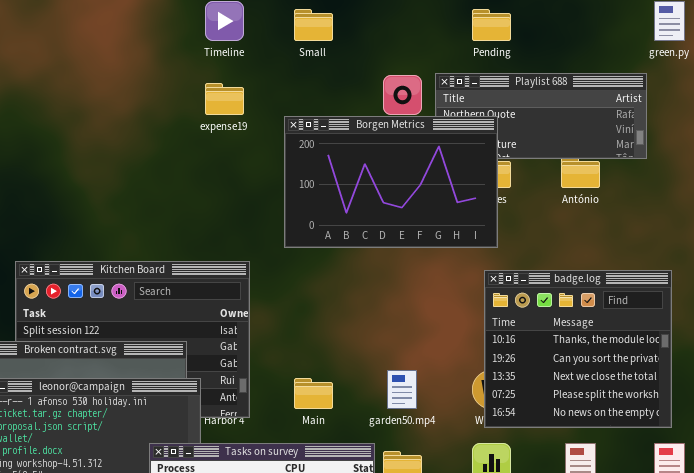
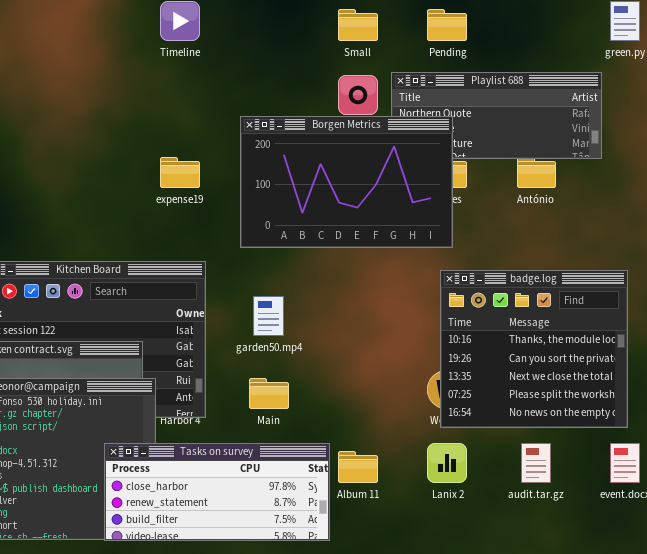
Small: [294,9,333,41] -> [338,9,378,41], moved
expense19: [205,83,244,115] -> [160,157,200,188], moved
garden50.mp4: [387,370,417,409] -> [253,296,284,336], moved

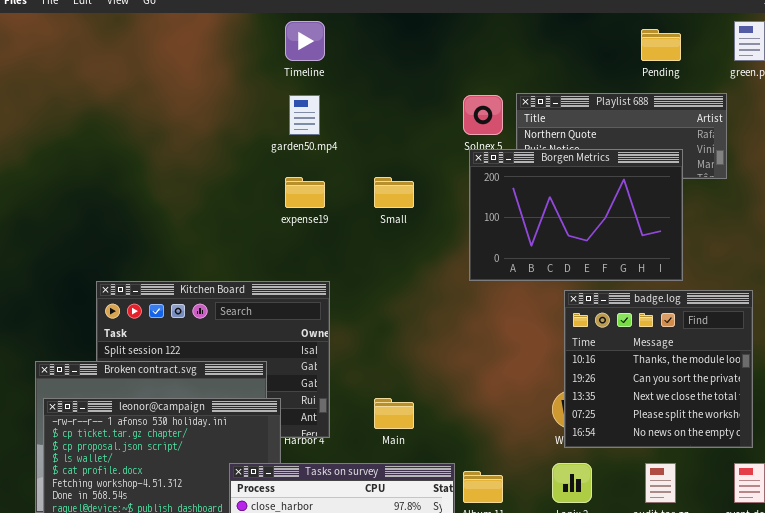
Small: [338,9,378,41] -> [374,177,414,208], moved
Pending: [427,9,467,41] -> [641,29,681,61], moved
Borgen Metrics: [240,116,453,248] -> [469,149,683,281], moved
garden50.mp4: [253,296,284,336] -> [289,95,320,135], moved

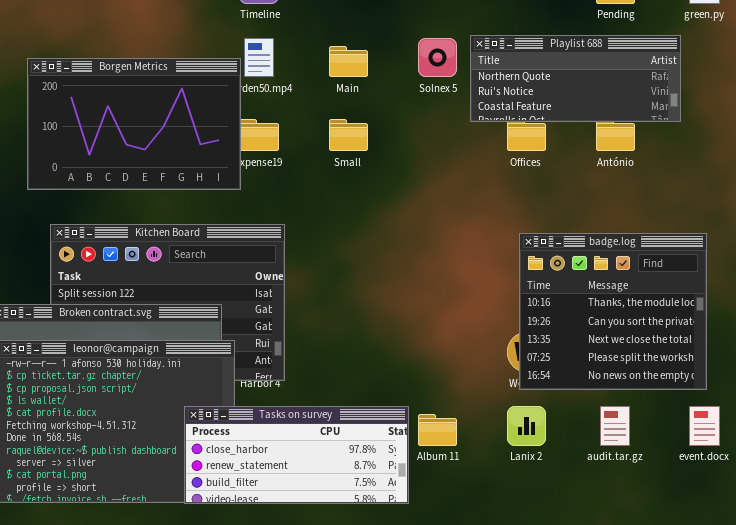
Borgen Metrics: [469,149,683,281] -> [27,58,241,190], moved
Main: [374,398,414,429] -> [329,46,368,77], moved

